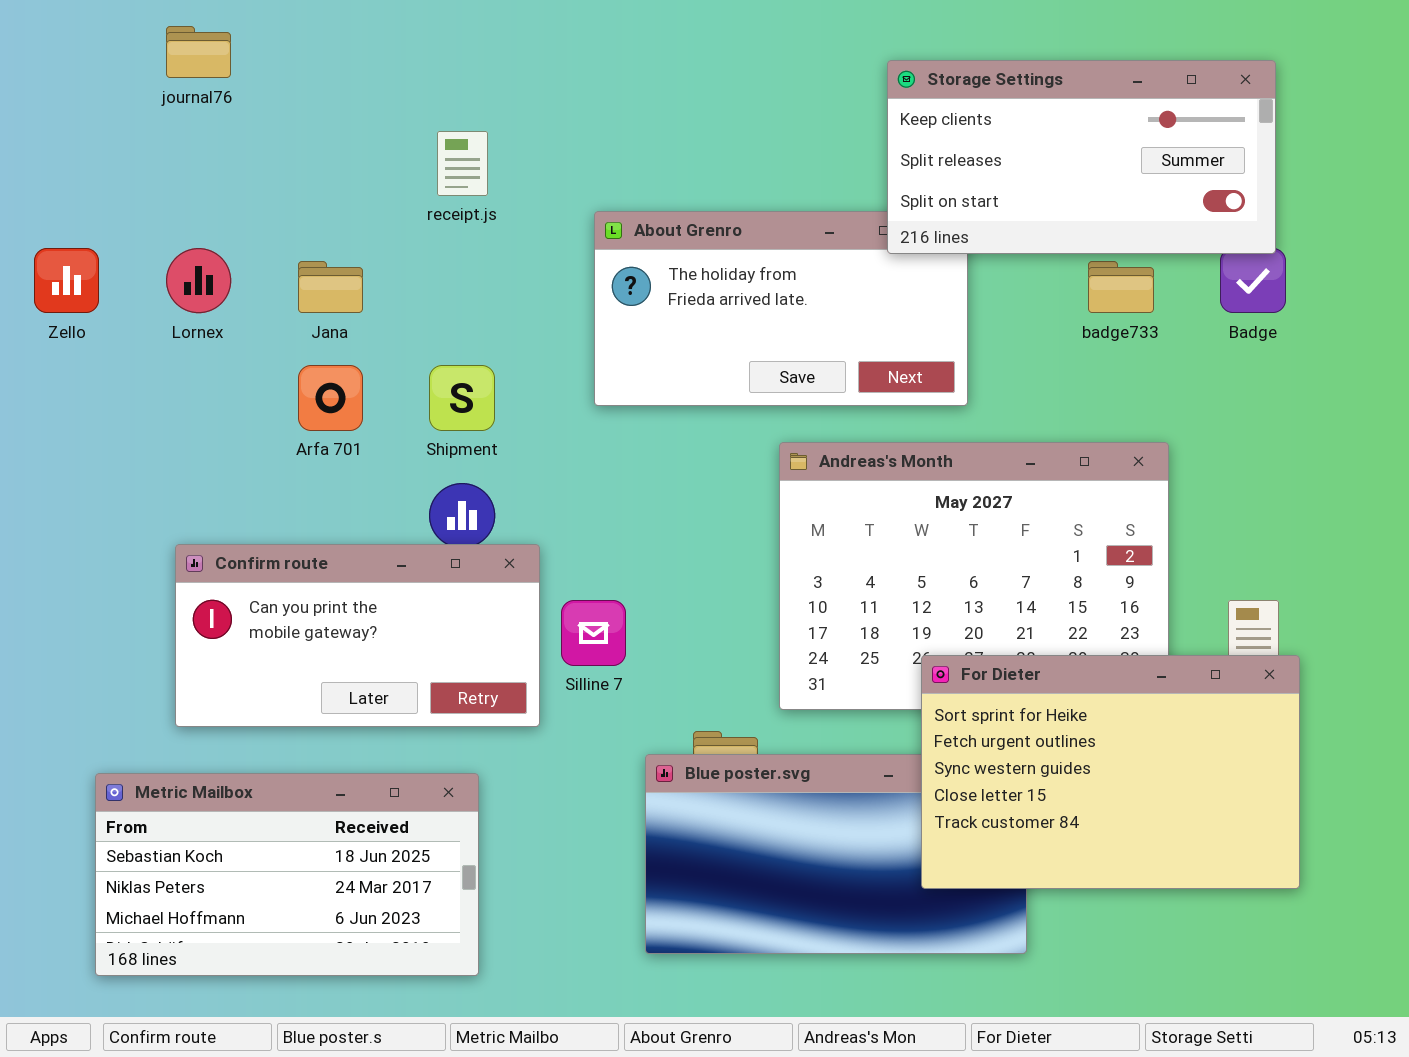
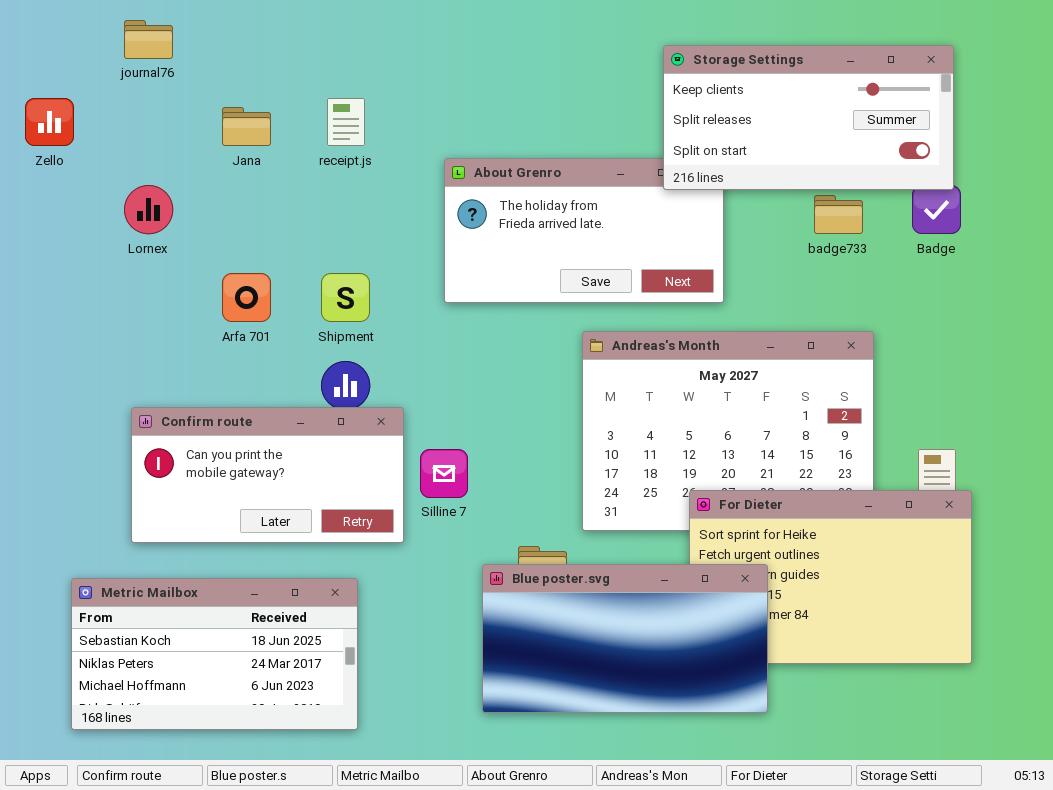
Zello: [34,248,99,313] -> [25,98,74,146], moved
Jana: [298,261,363,313] -> [222,107,271,146], moved
Blue poster.svg: [645,754,1027,954] -> [482,564,768,713], raised

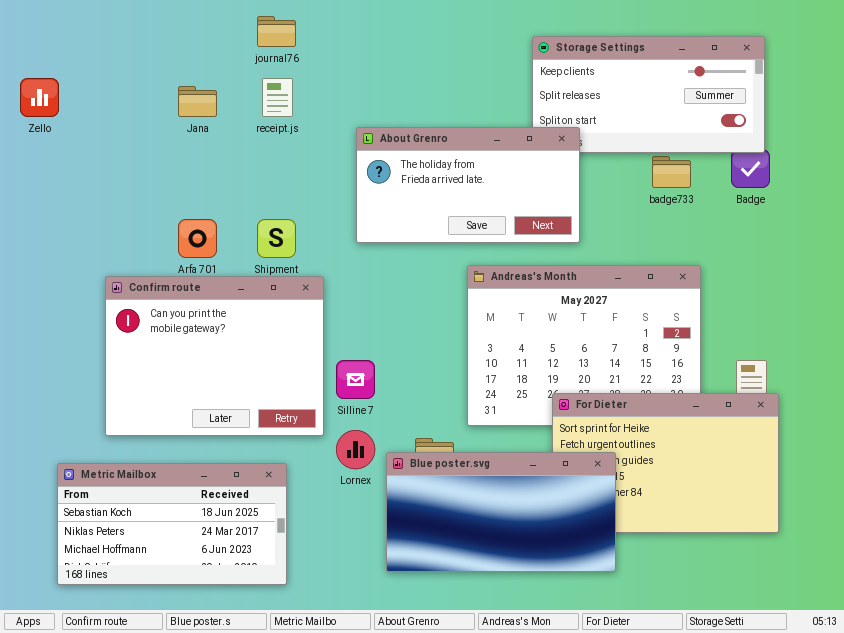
journal76: [124,20,173,59] -> [257,16,296,47], moved
About Grenro: [444,158,724,303] -> [356,127,580,243], raised
Lornex: [124,185,173,234] -> [336,430,375,469], moved
Confirm route: [131,407,404,543] -> [105,276,324,436], resized

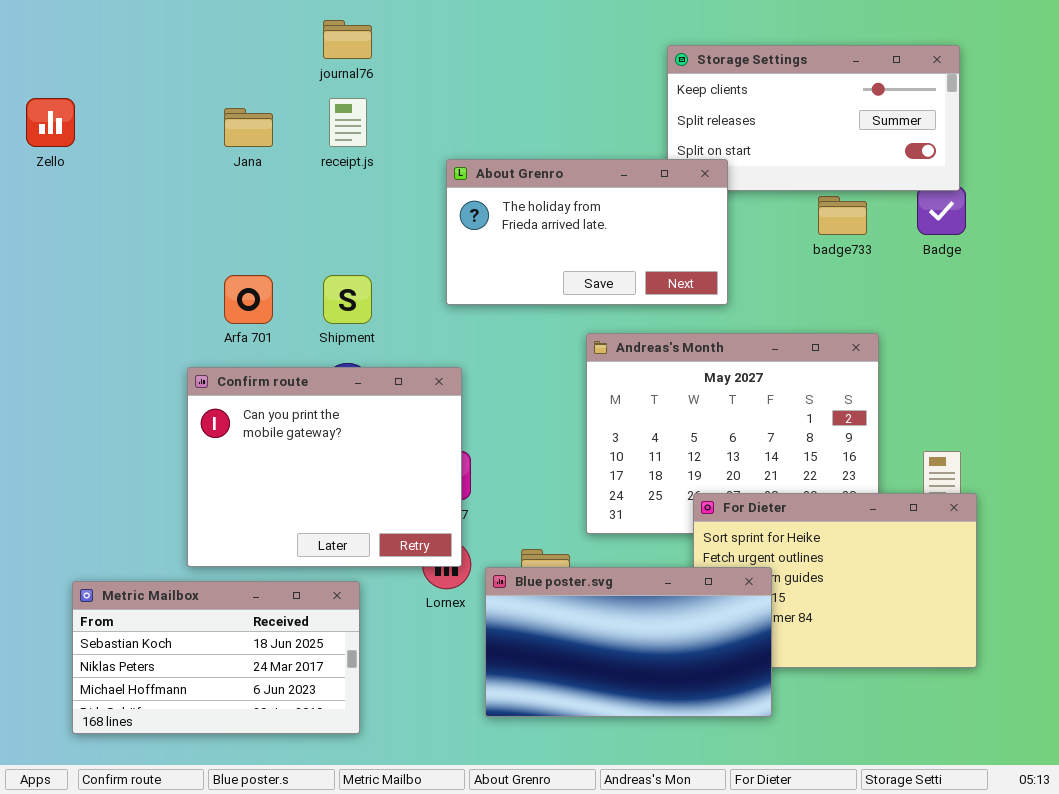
Confirm route: [105,276,324,436] -> [187,367,462,567], moved

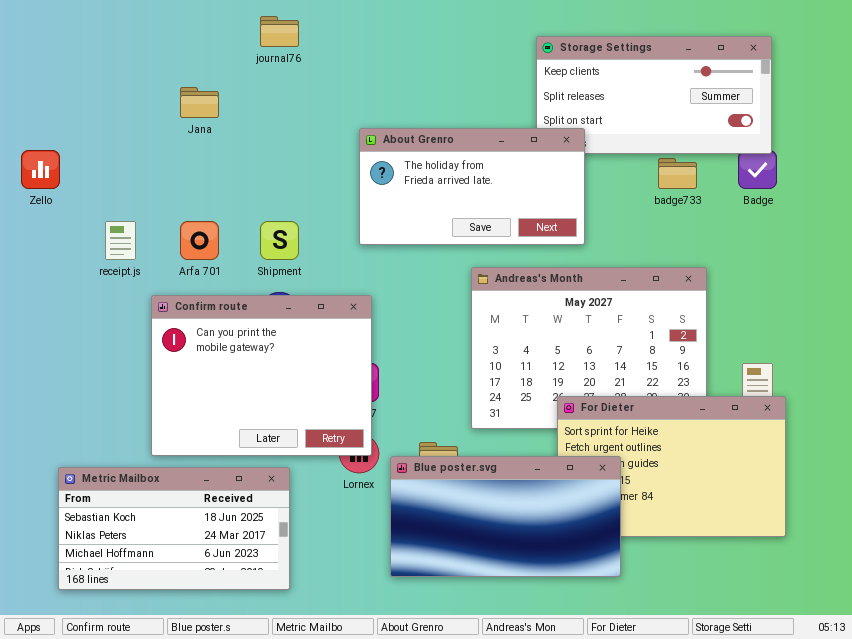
Zello: [26,98,75,147] -> [21,150,60,189], moved
receipt.js: [329,98,367,147] -> [105,221,136,260], moved

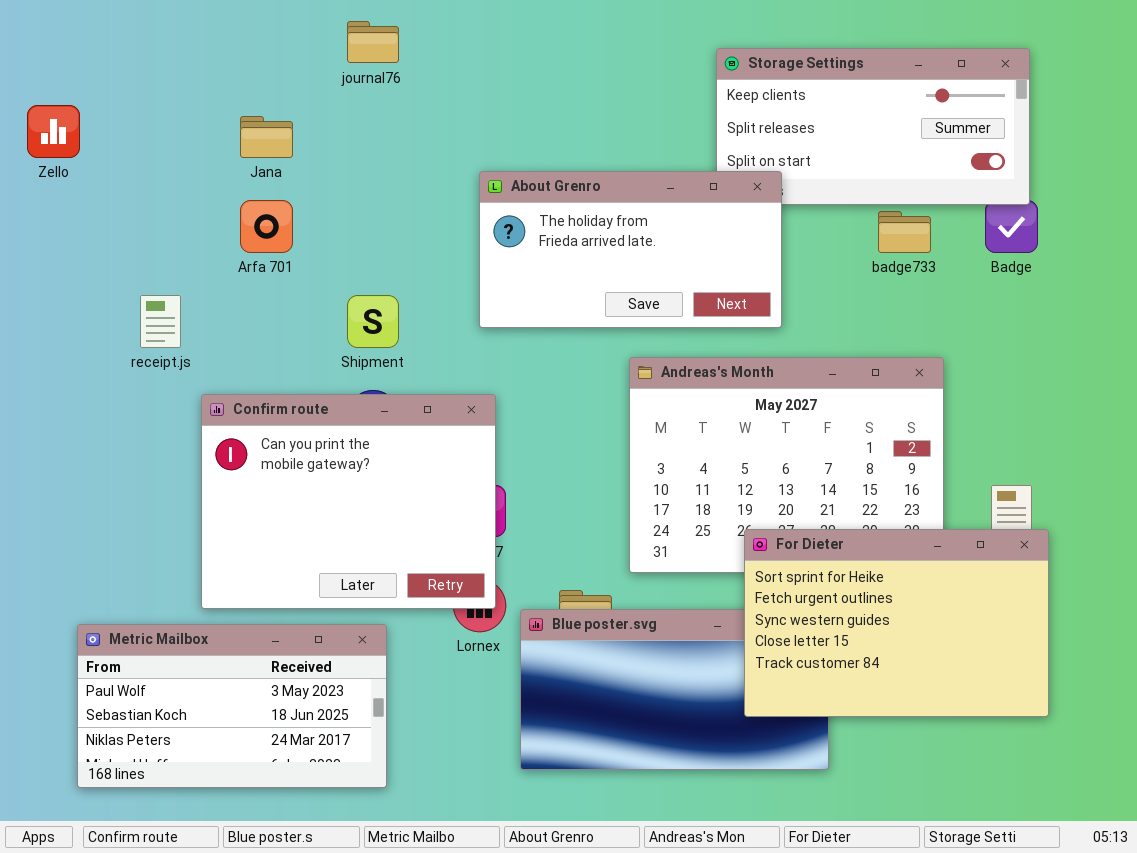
Zello: [21,150,60,189] -> [27,105,80,158], moved
Arfa 701: [180,221,219,260] -> [240,200,293,253], moved
For Dieter: [557,396,786,537] -> [744,529,1049,717], raised
Metric Mailbox: [58,467,290,590] -> [77,624,387,788], scrolled up 1 row

